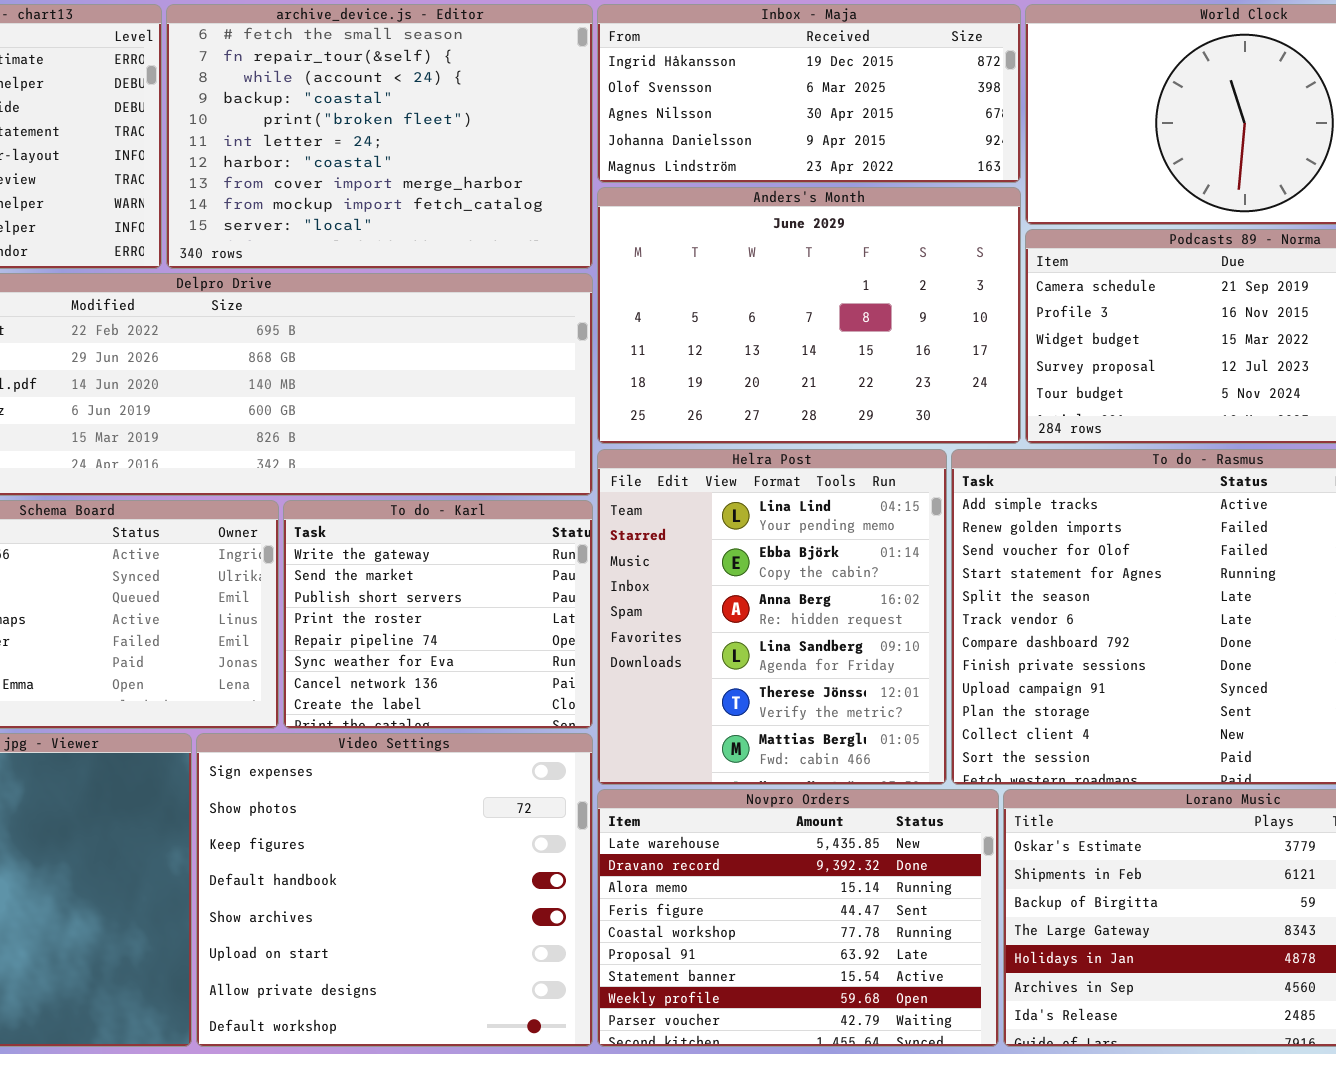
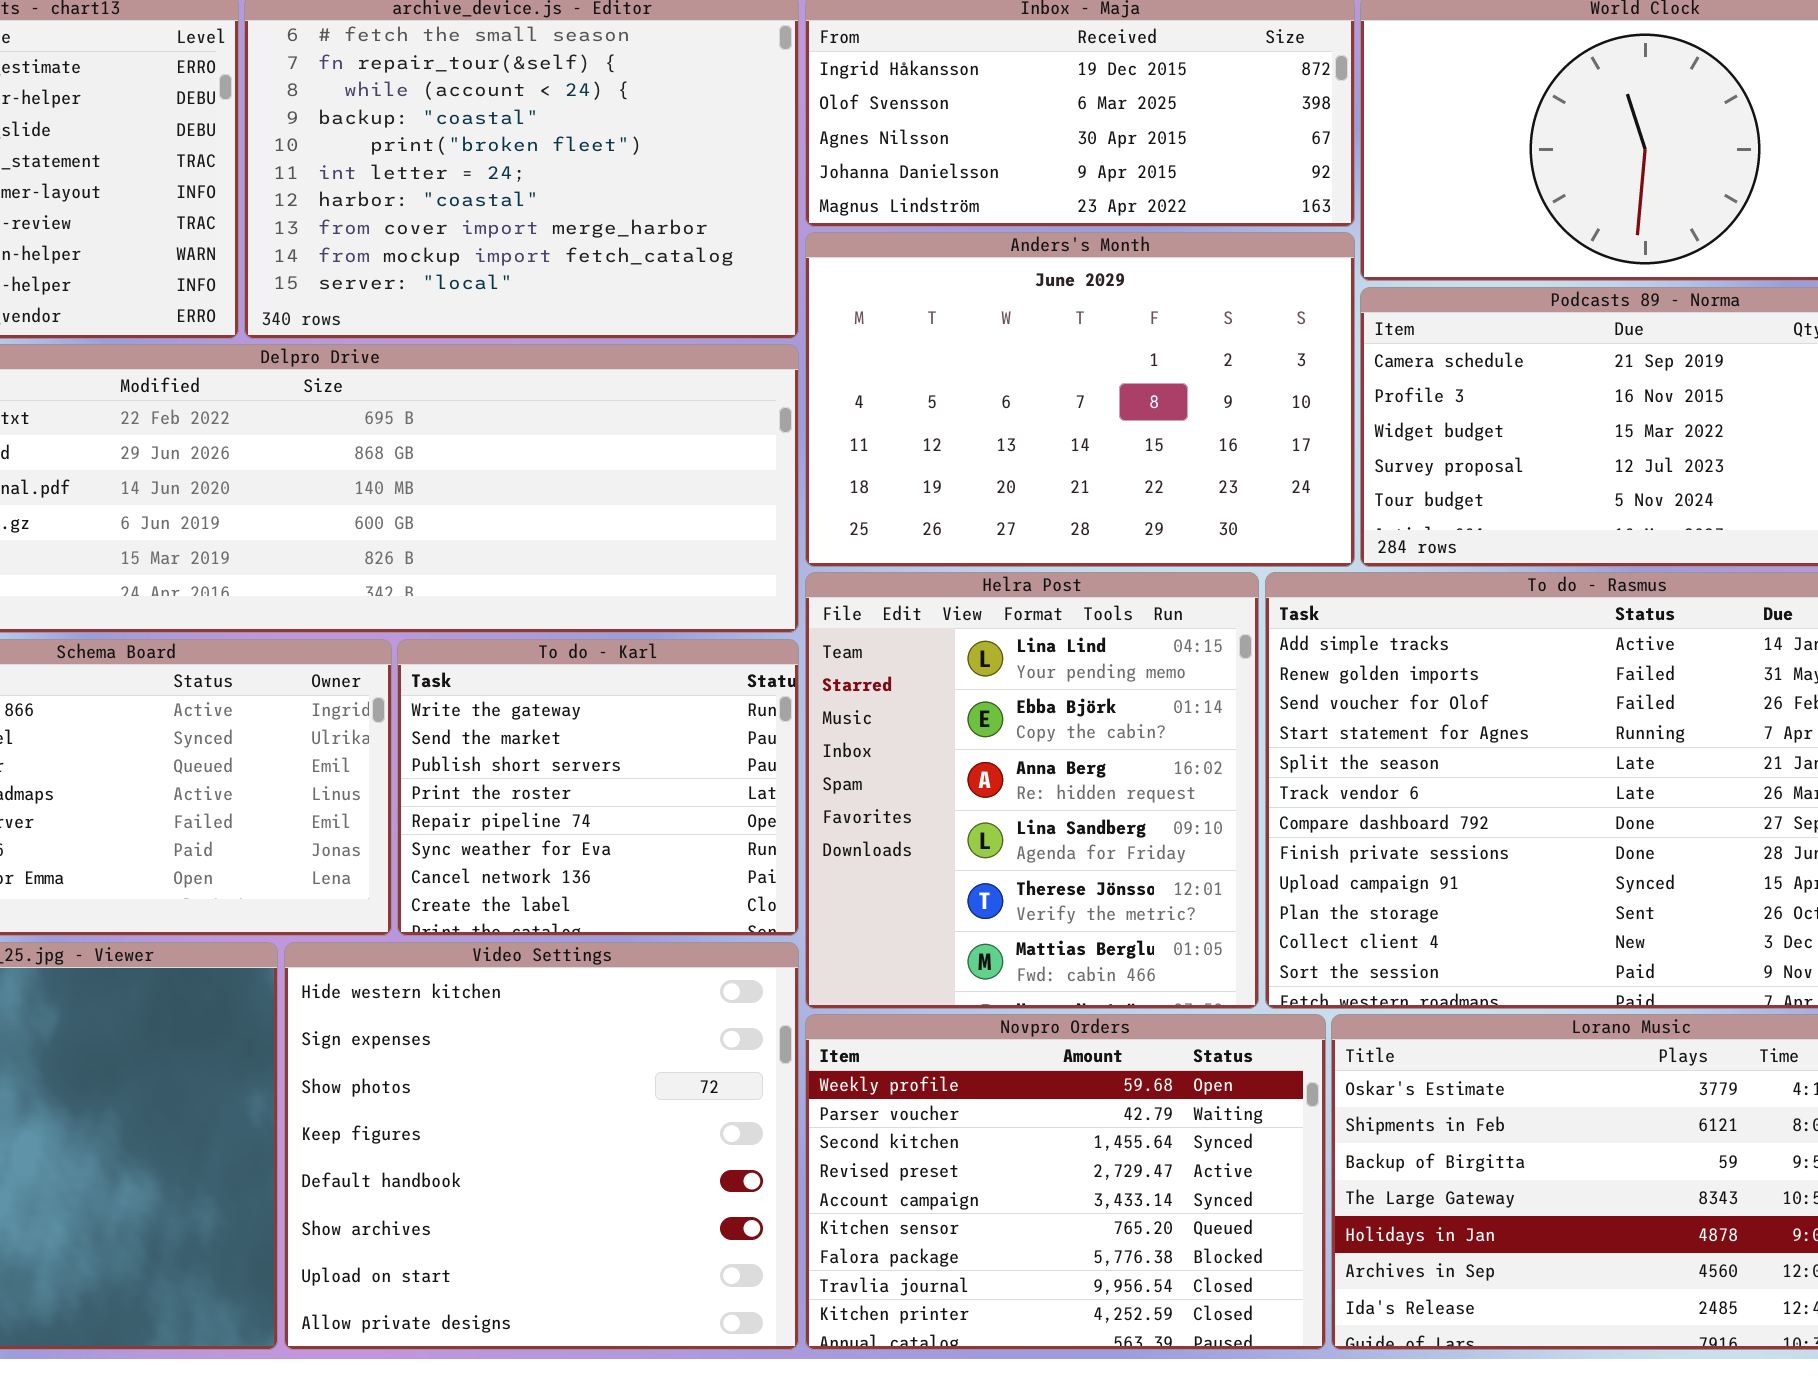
Video Settings: [196,733,593,1047] -> [284,942,799,1350], scrolled up 1 row
Novpro Orders: [597,789,999,1047] -> [805,1014,1326,1350], scrolled down 7 rows

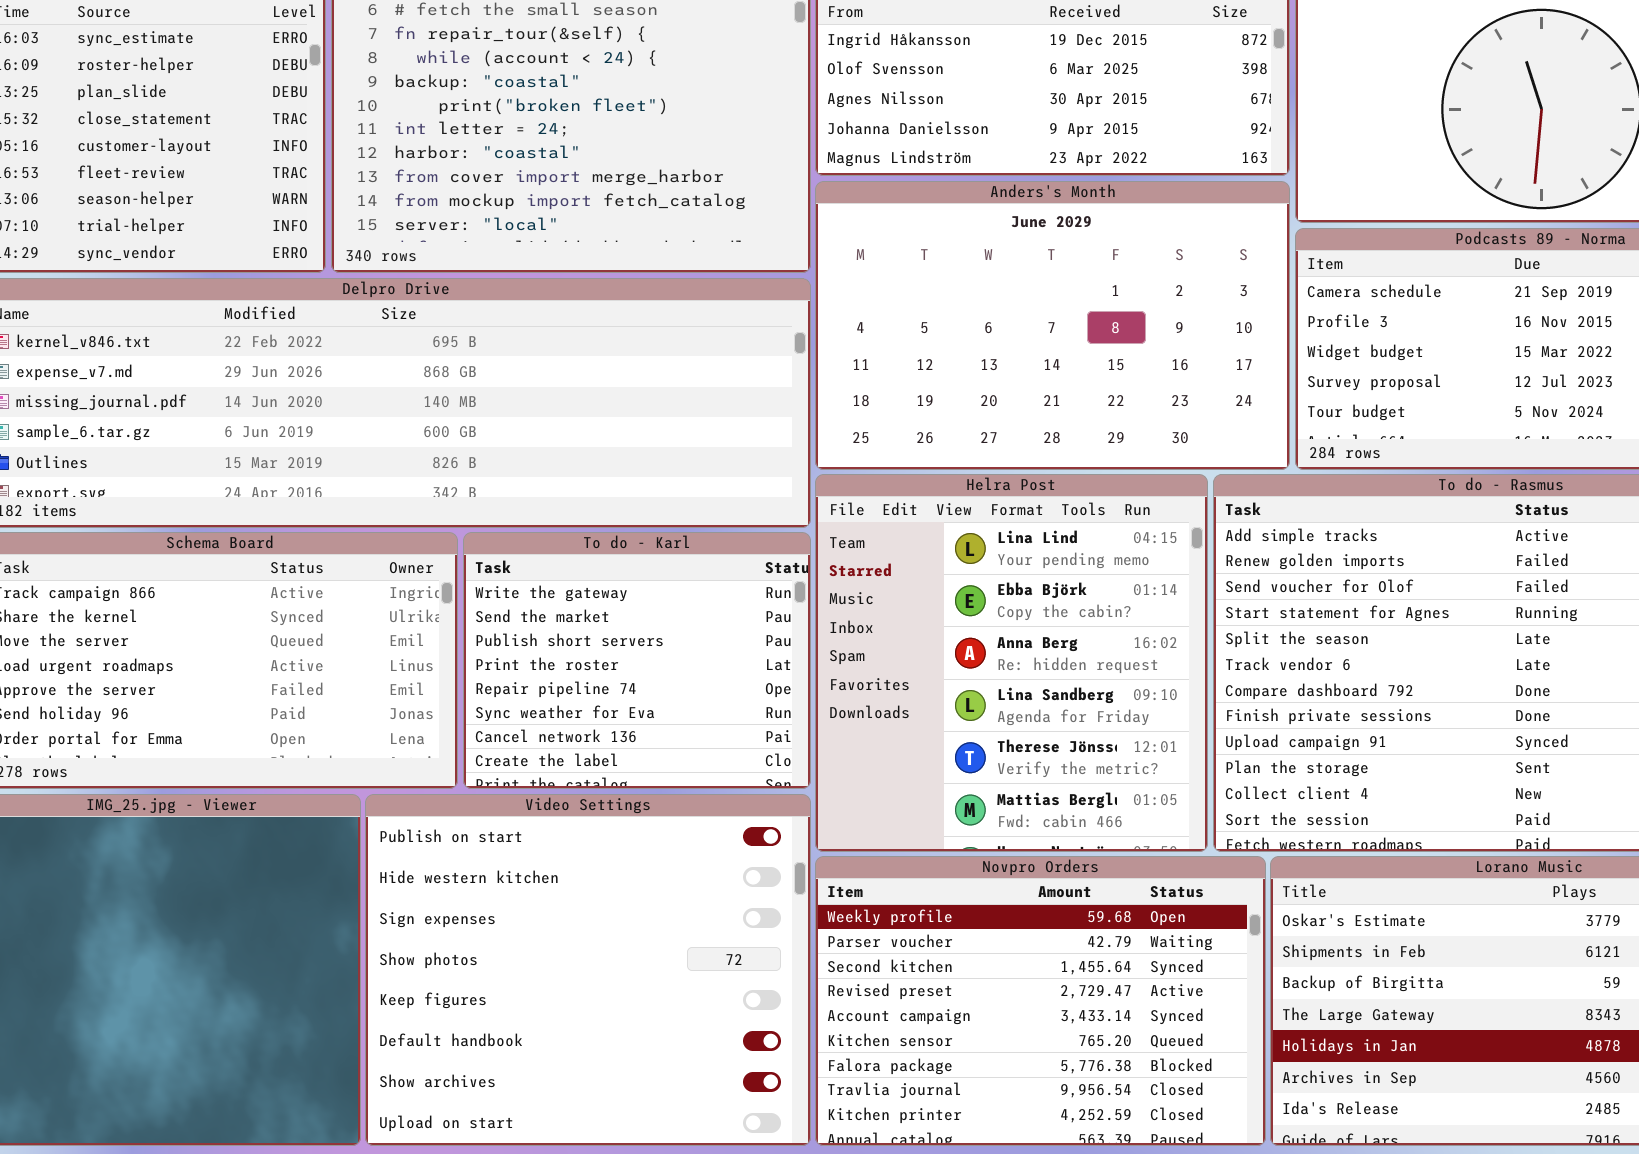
Video Settings: [284,942,799,1350] -> [365,794,811,1146], scrolled up 1 row

